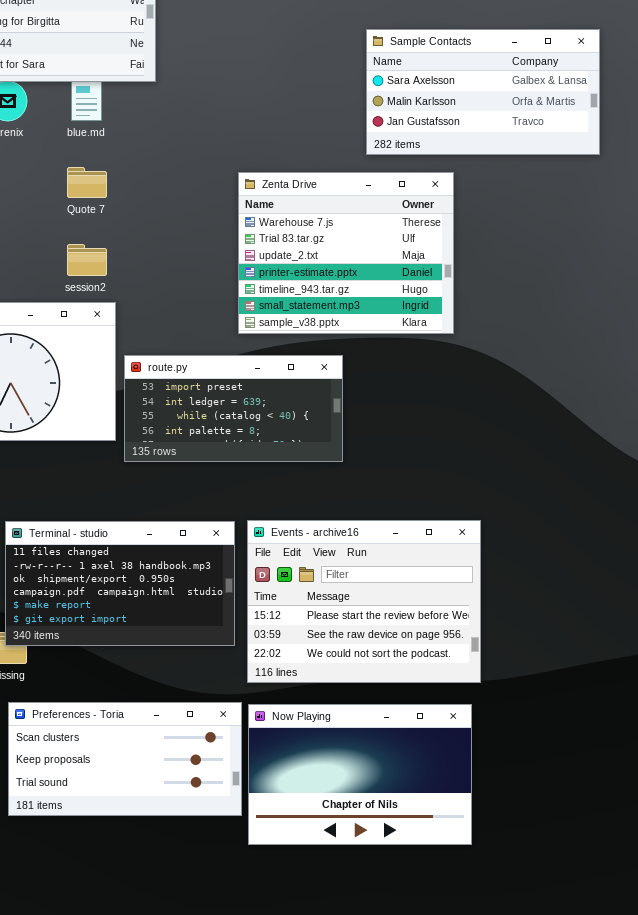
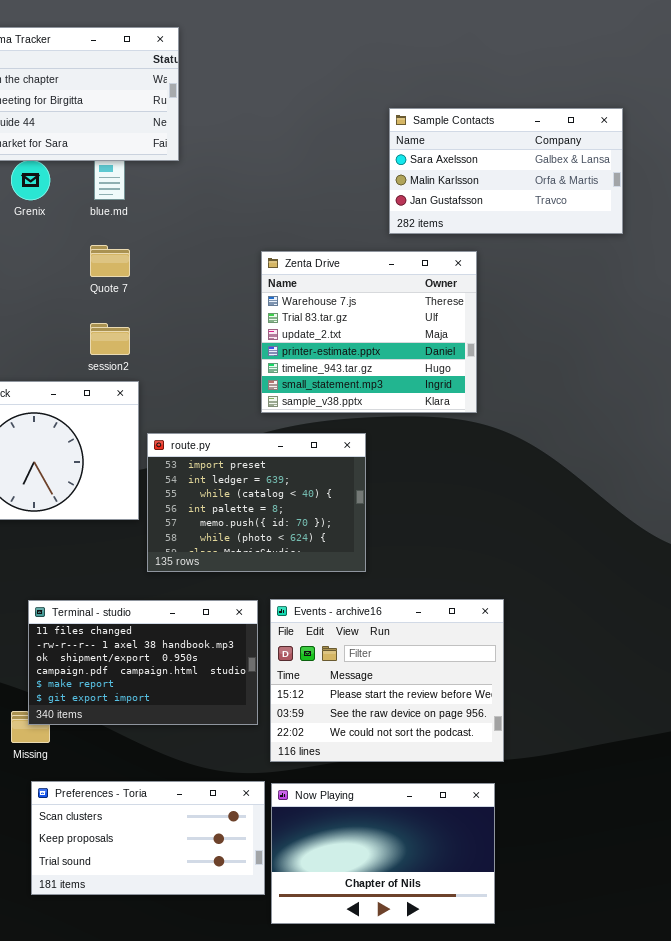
route.py: [124,355,343,462] -> [147,433,366,572], resized

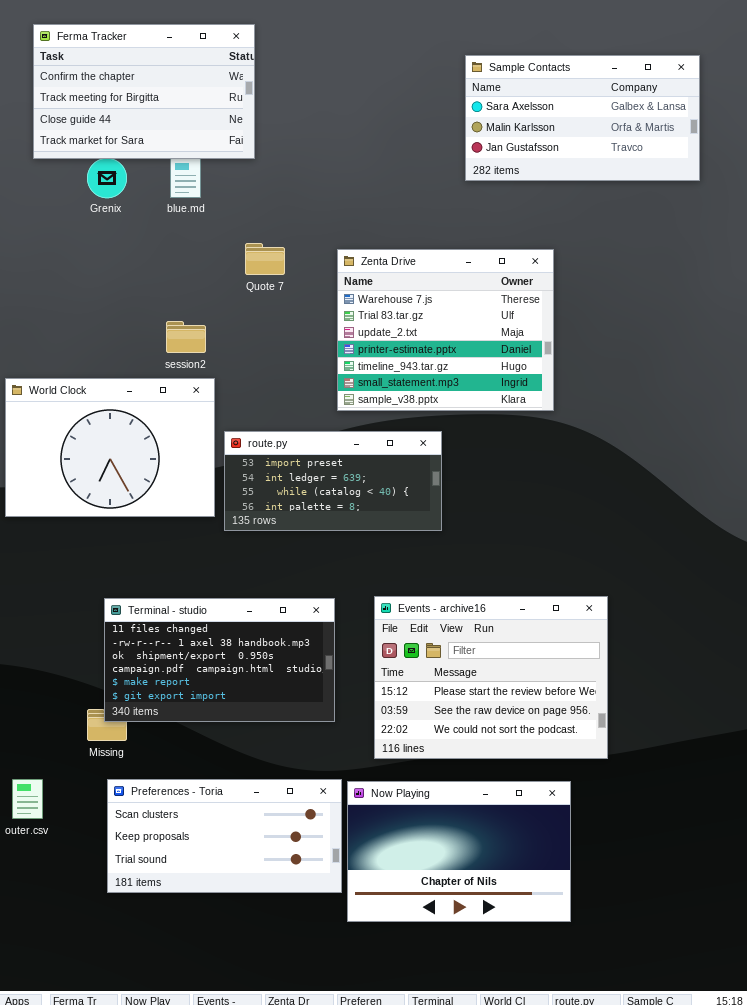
Sample Contacts: [389,108,623,234] -> [465,55,700,181], moved
Quote 7: [90,245,130,277] -> [245,243,285,275], moved
route.py: [147,433,366,572] -> [224,431,442,531], resized
Events - archive16: [270,599,504,762] -> [374,596,608,759], moved

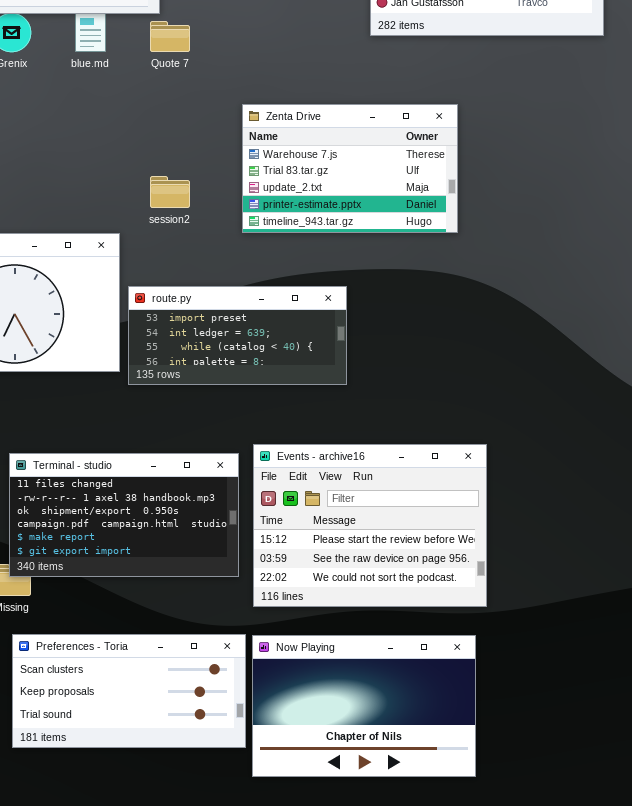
Quote 7: [245,243,285,275] -> [150,21,190,52], moved
Zenta Drive: [337,249,554,411] -> [242,104,458,233], resized
session2: [166,321,206,353] -> [150,176,190,208], moved
Events - archive16: [374,596,608,759] -> [253,444,487,607], moved

